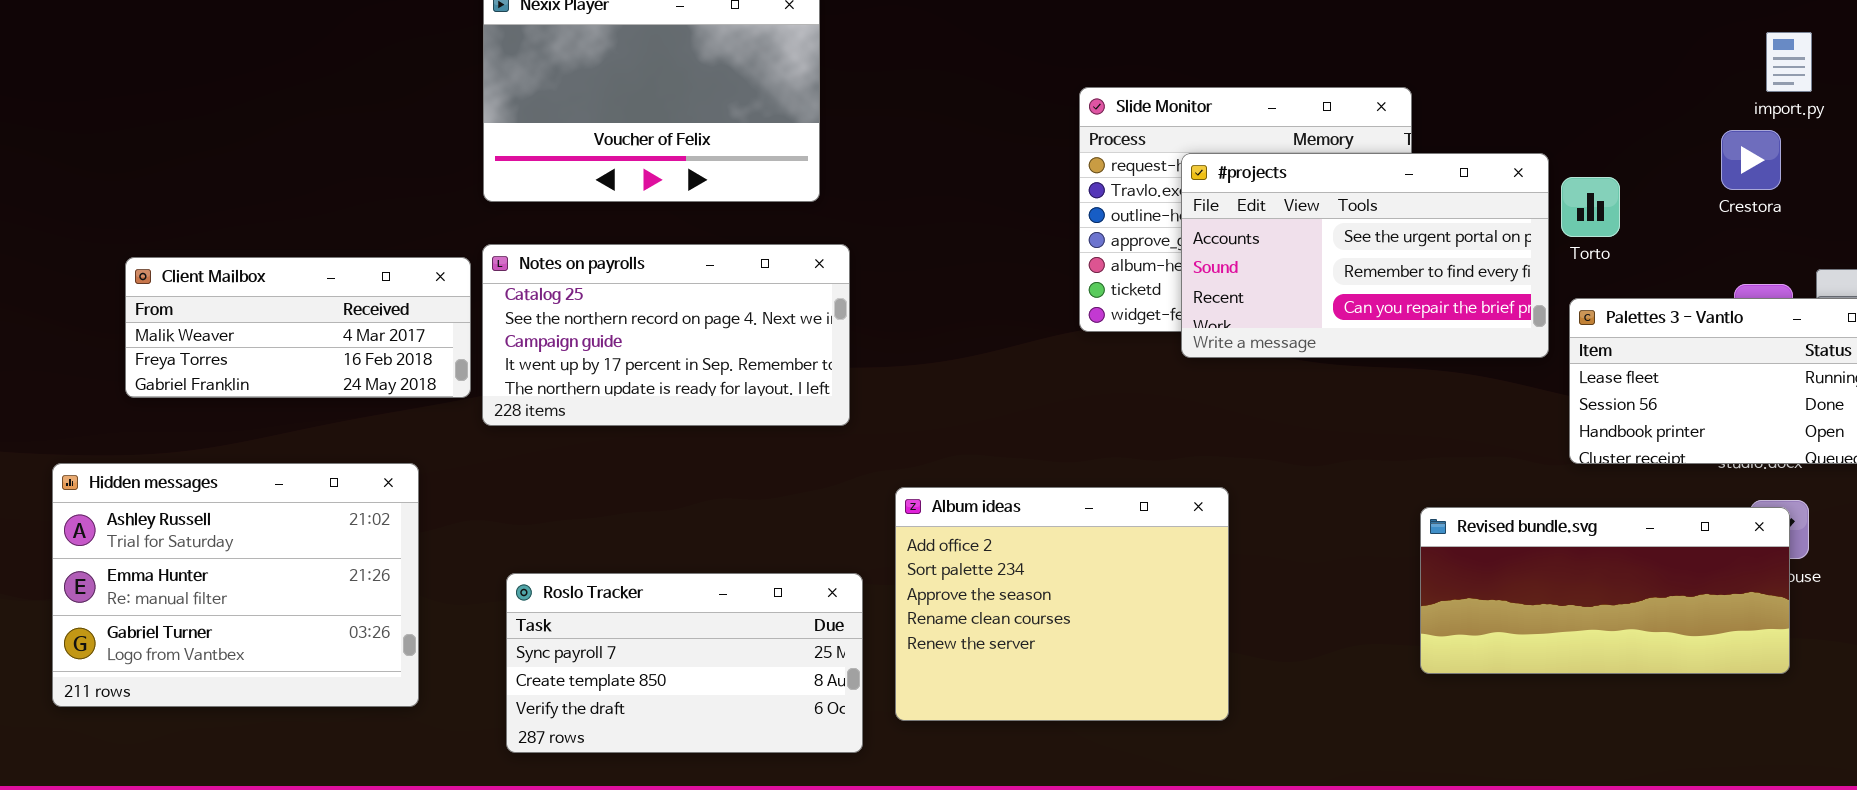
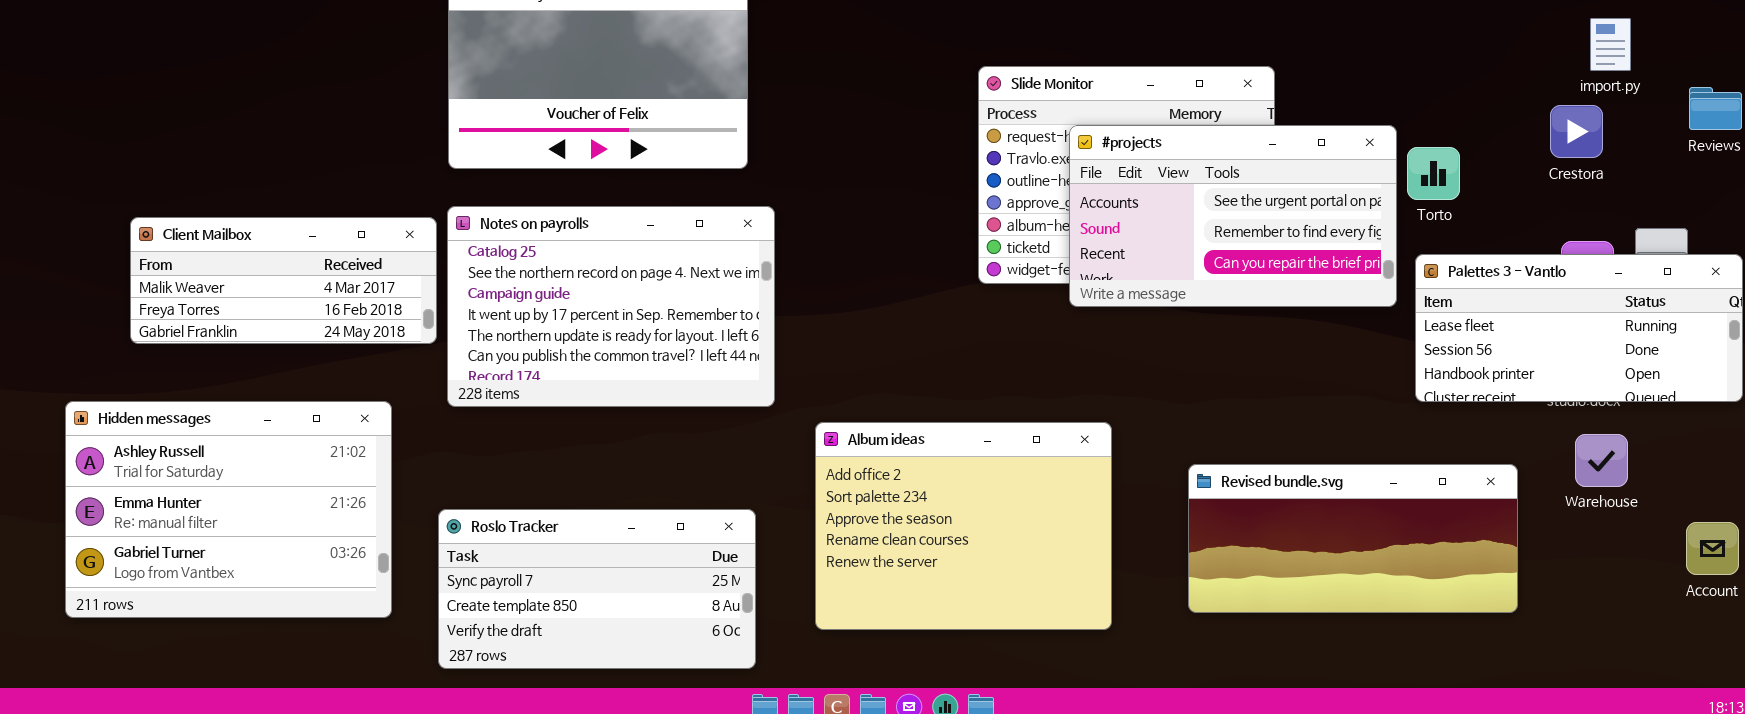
Notes on payrolls: [482,244,850,426] -> [447,206,775,407], resized
Revised bundle.svg: [1420,507,1790,674] -> [1188,464,1518,613], moved
Roslo Tracker: [506,573,863,753] -> [438,509,756,669], moved

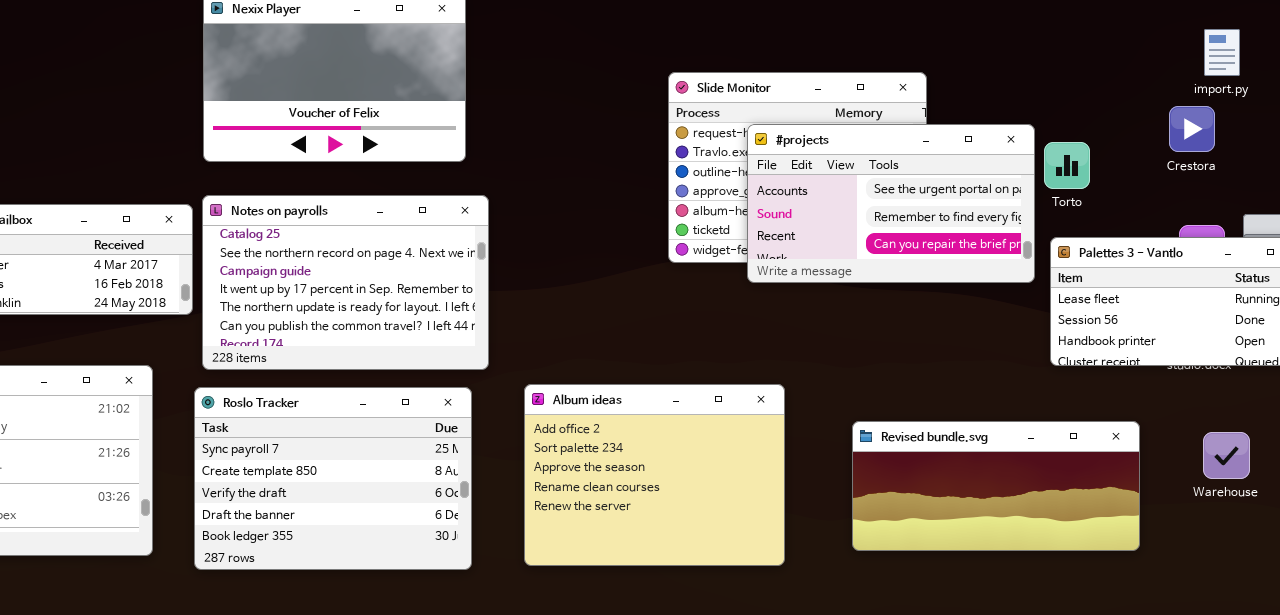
Warehouse: [1575,434,1628,487] -> [1203,432,1250,479], moved
Roslo Tracker: [438,509,756,669] -> [194,387,472,570], moved, resized

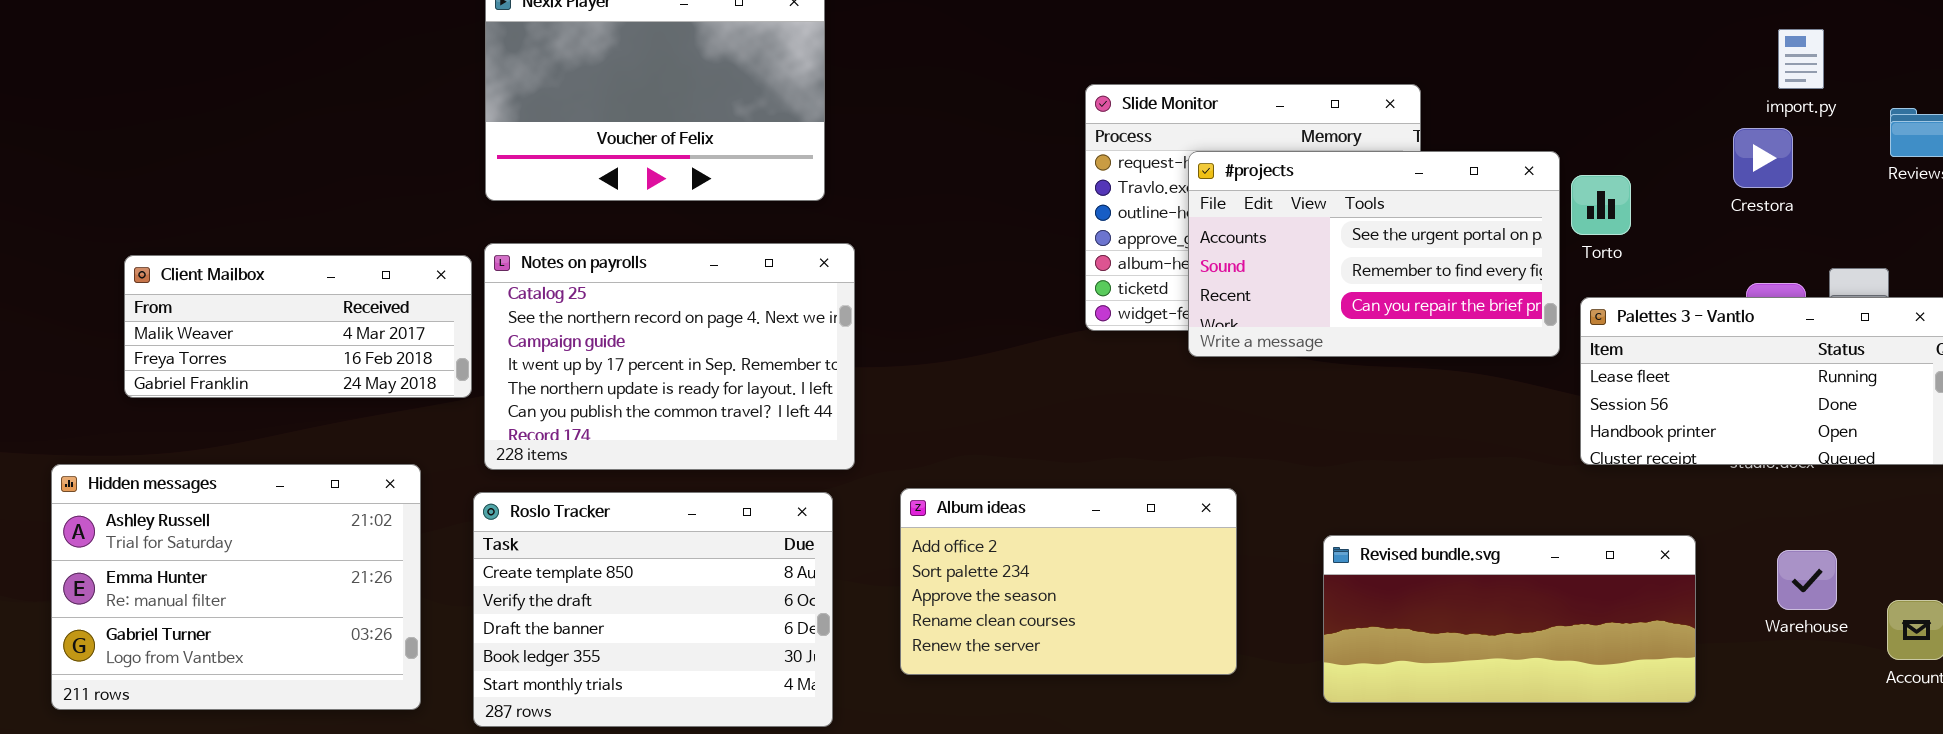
Album ideas: [524,384,785,566] -> [900,488,1237,675], resized
Roslo Tracker: [194,387,472,570] -> [473,492,833,727], scrolled down 1 row

